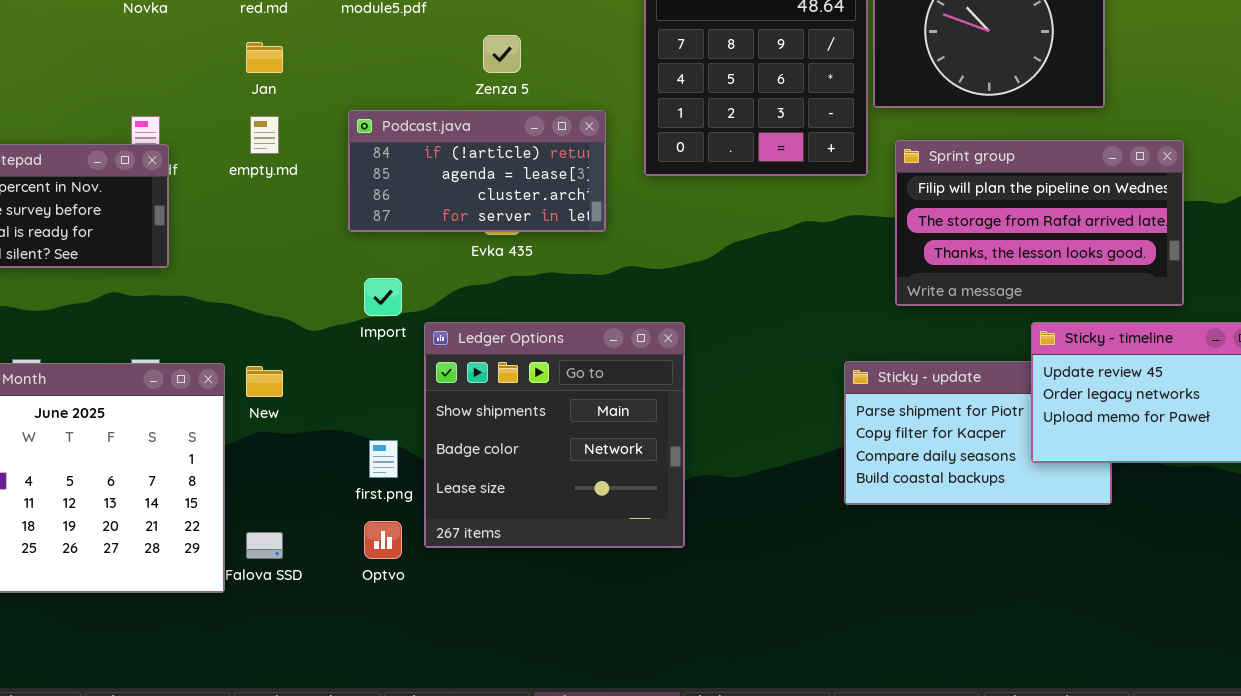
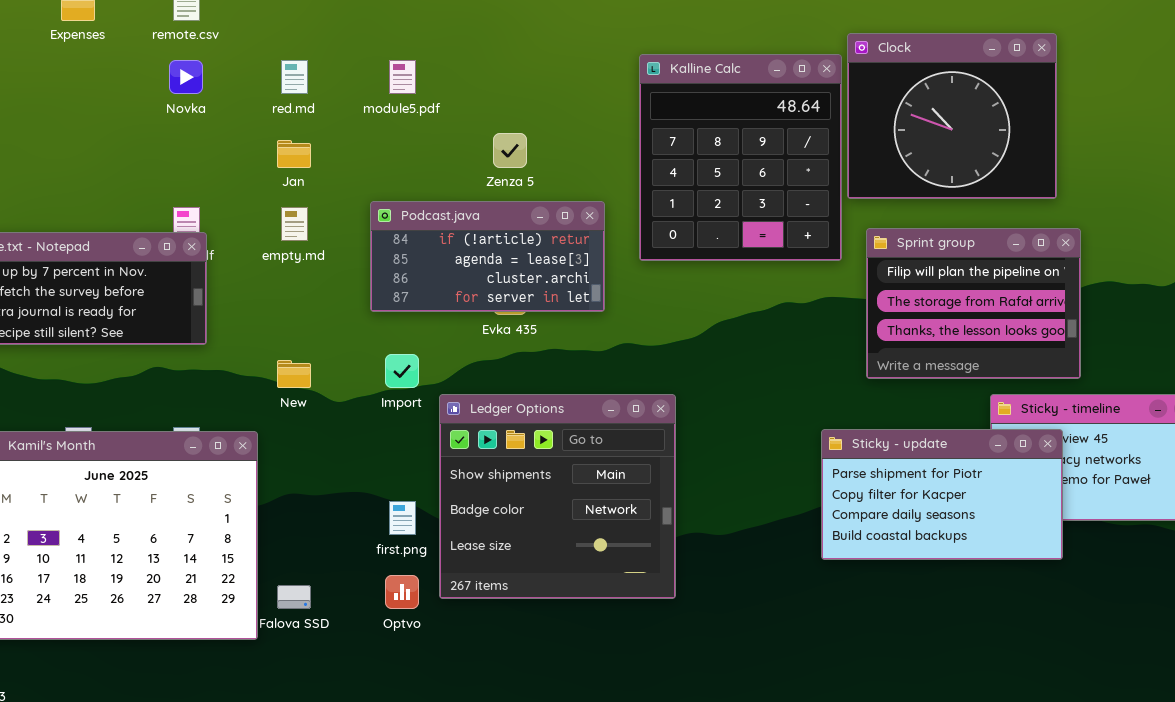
Sprint group: [895,140,1184,306] -> [866,228,1081,379], resized
Sticky - update: [844,361,1112,505] -> [821,429,1063,560], raised
New: [246,366,283,397] -> [277,360,311,388], moved

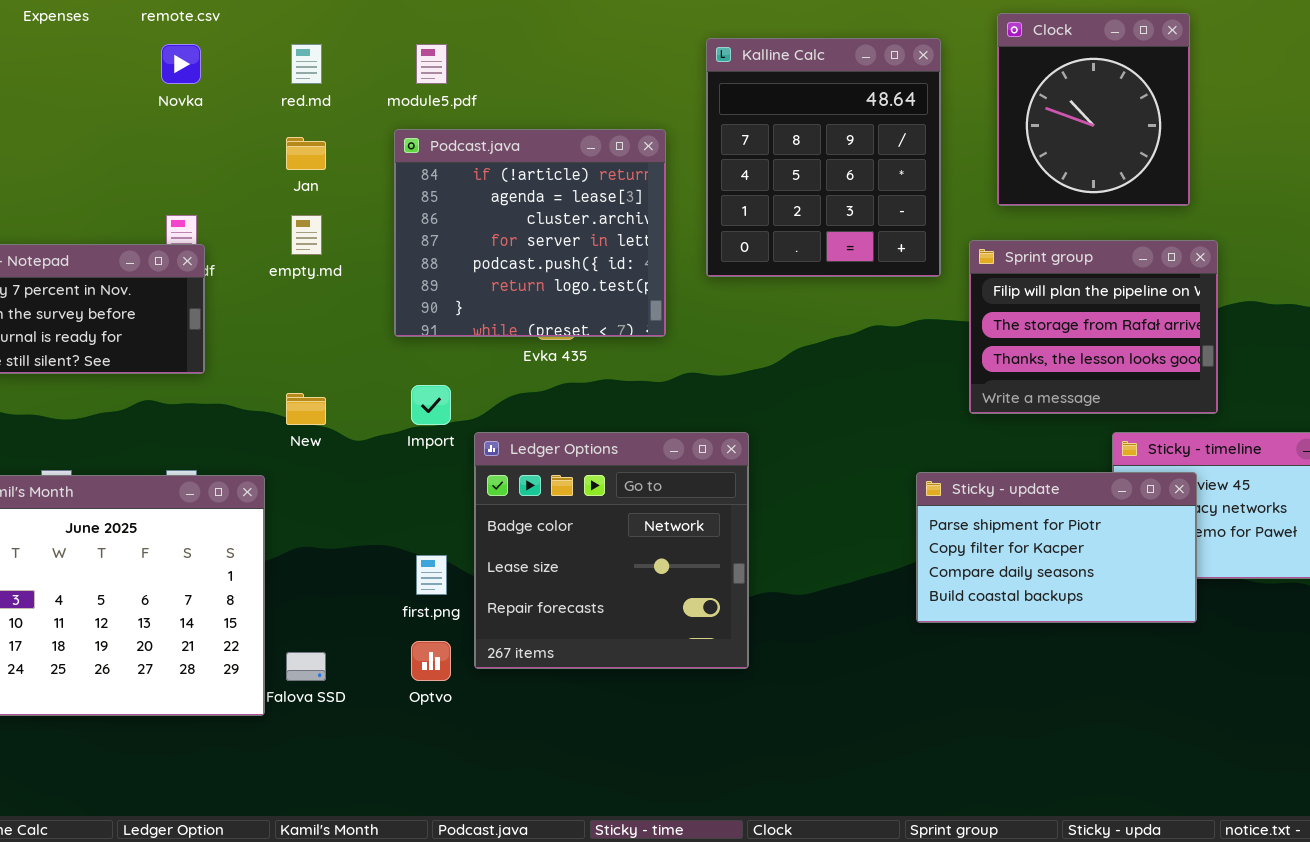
Clock: [847,33,1057,199] -> [997,13,1190,206], resized
Podcast.java: [370,201,605,312] -> [394,129,666,337], resized
Ledger Options: [439,394,676,599] -> [474,432,749,669], scrolled down 1 row

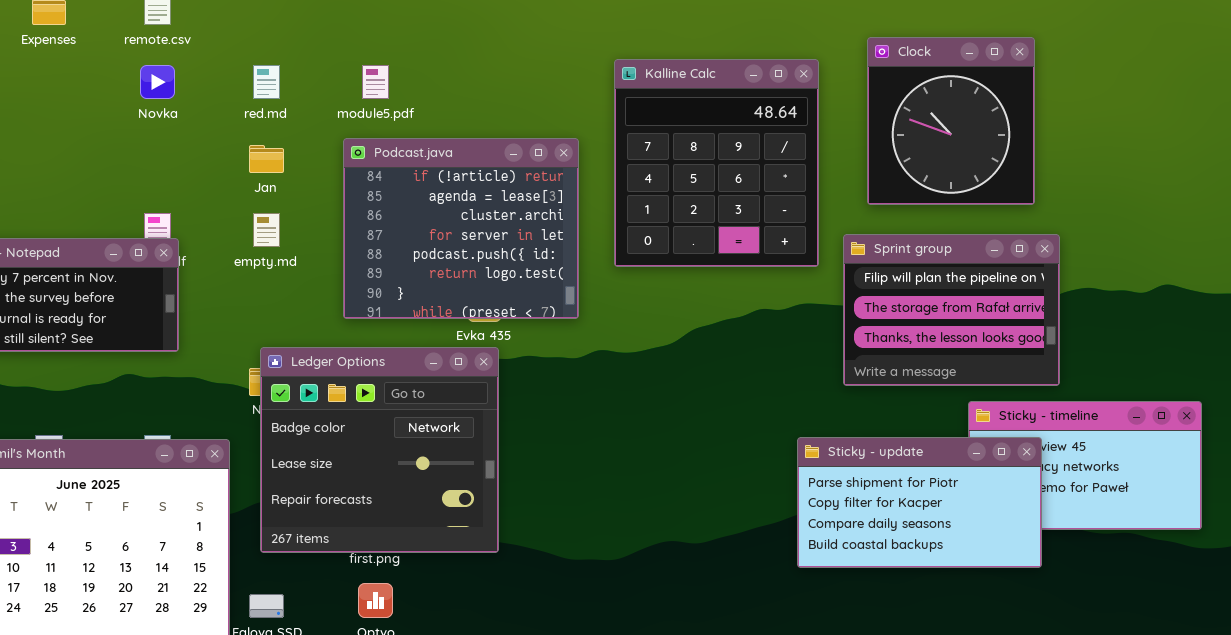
Ledger Options: [474,432,749,669] -> [260,347,499,553], moved

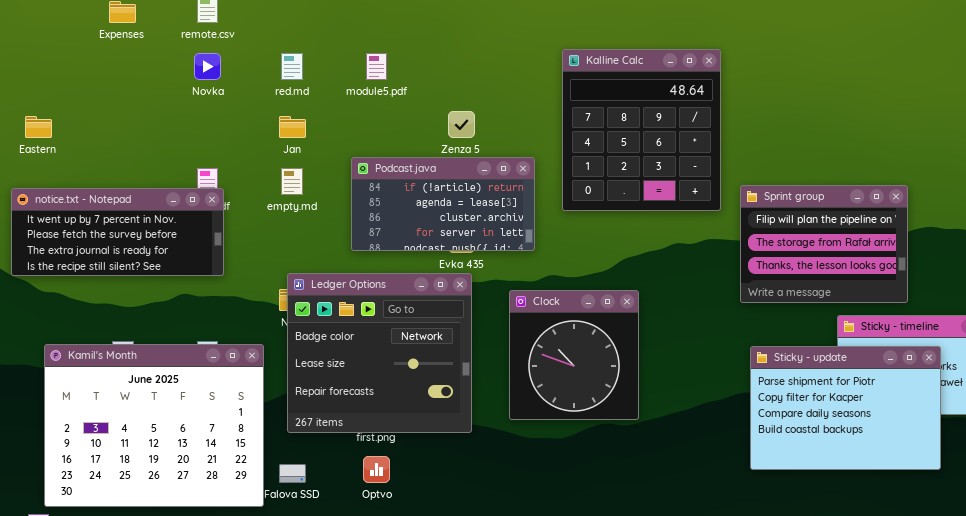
Clock: [867,37,1035,205] -> [509,290,639,420], moved
Podcast.java: [343,138,579,319] -> [351,157,535,251], resized
Sticky - update: [797,437,1042,568] -> [750,346,941,470], moved, resized

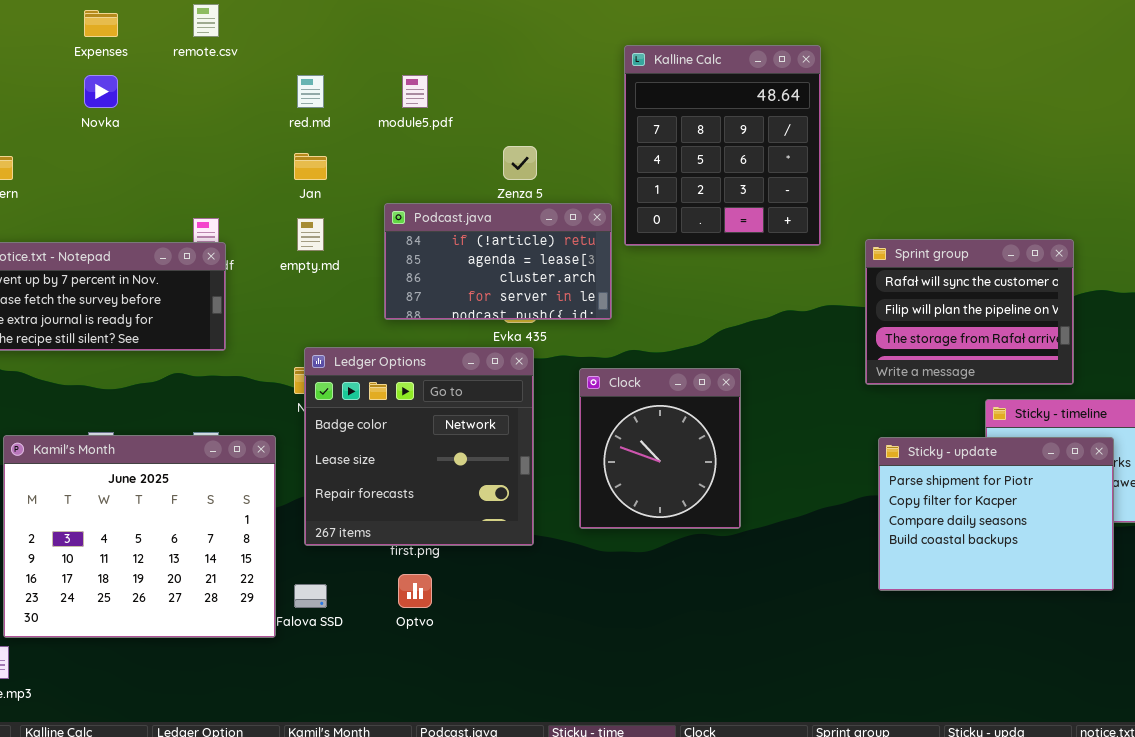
Kalline Calc: [562,49,721,211] -> [624,45,821,246], moved
Novka: [194,53,221,80] -> [84,75,118,108], moved
Sprint group: [740,185,908,303] -> [865,239,1074,385], scrolled up 1 row

